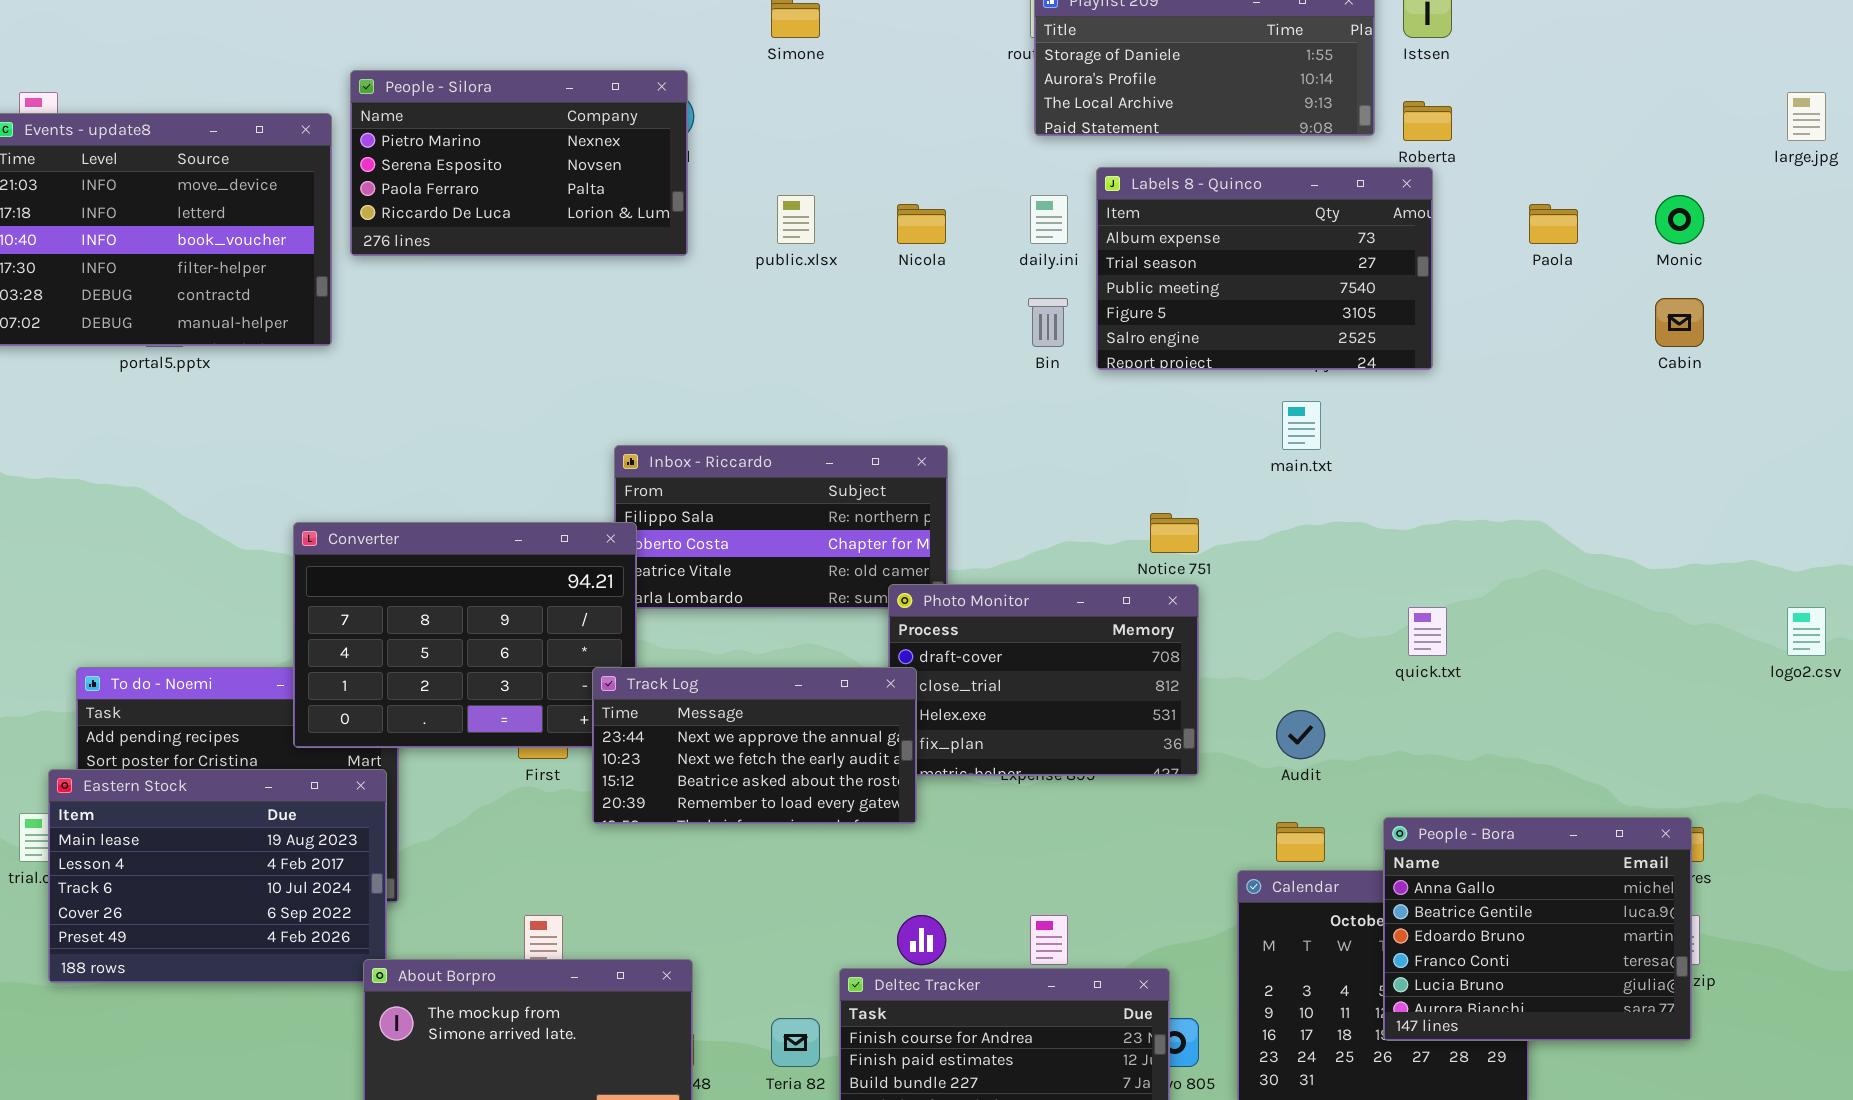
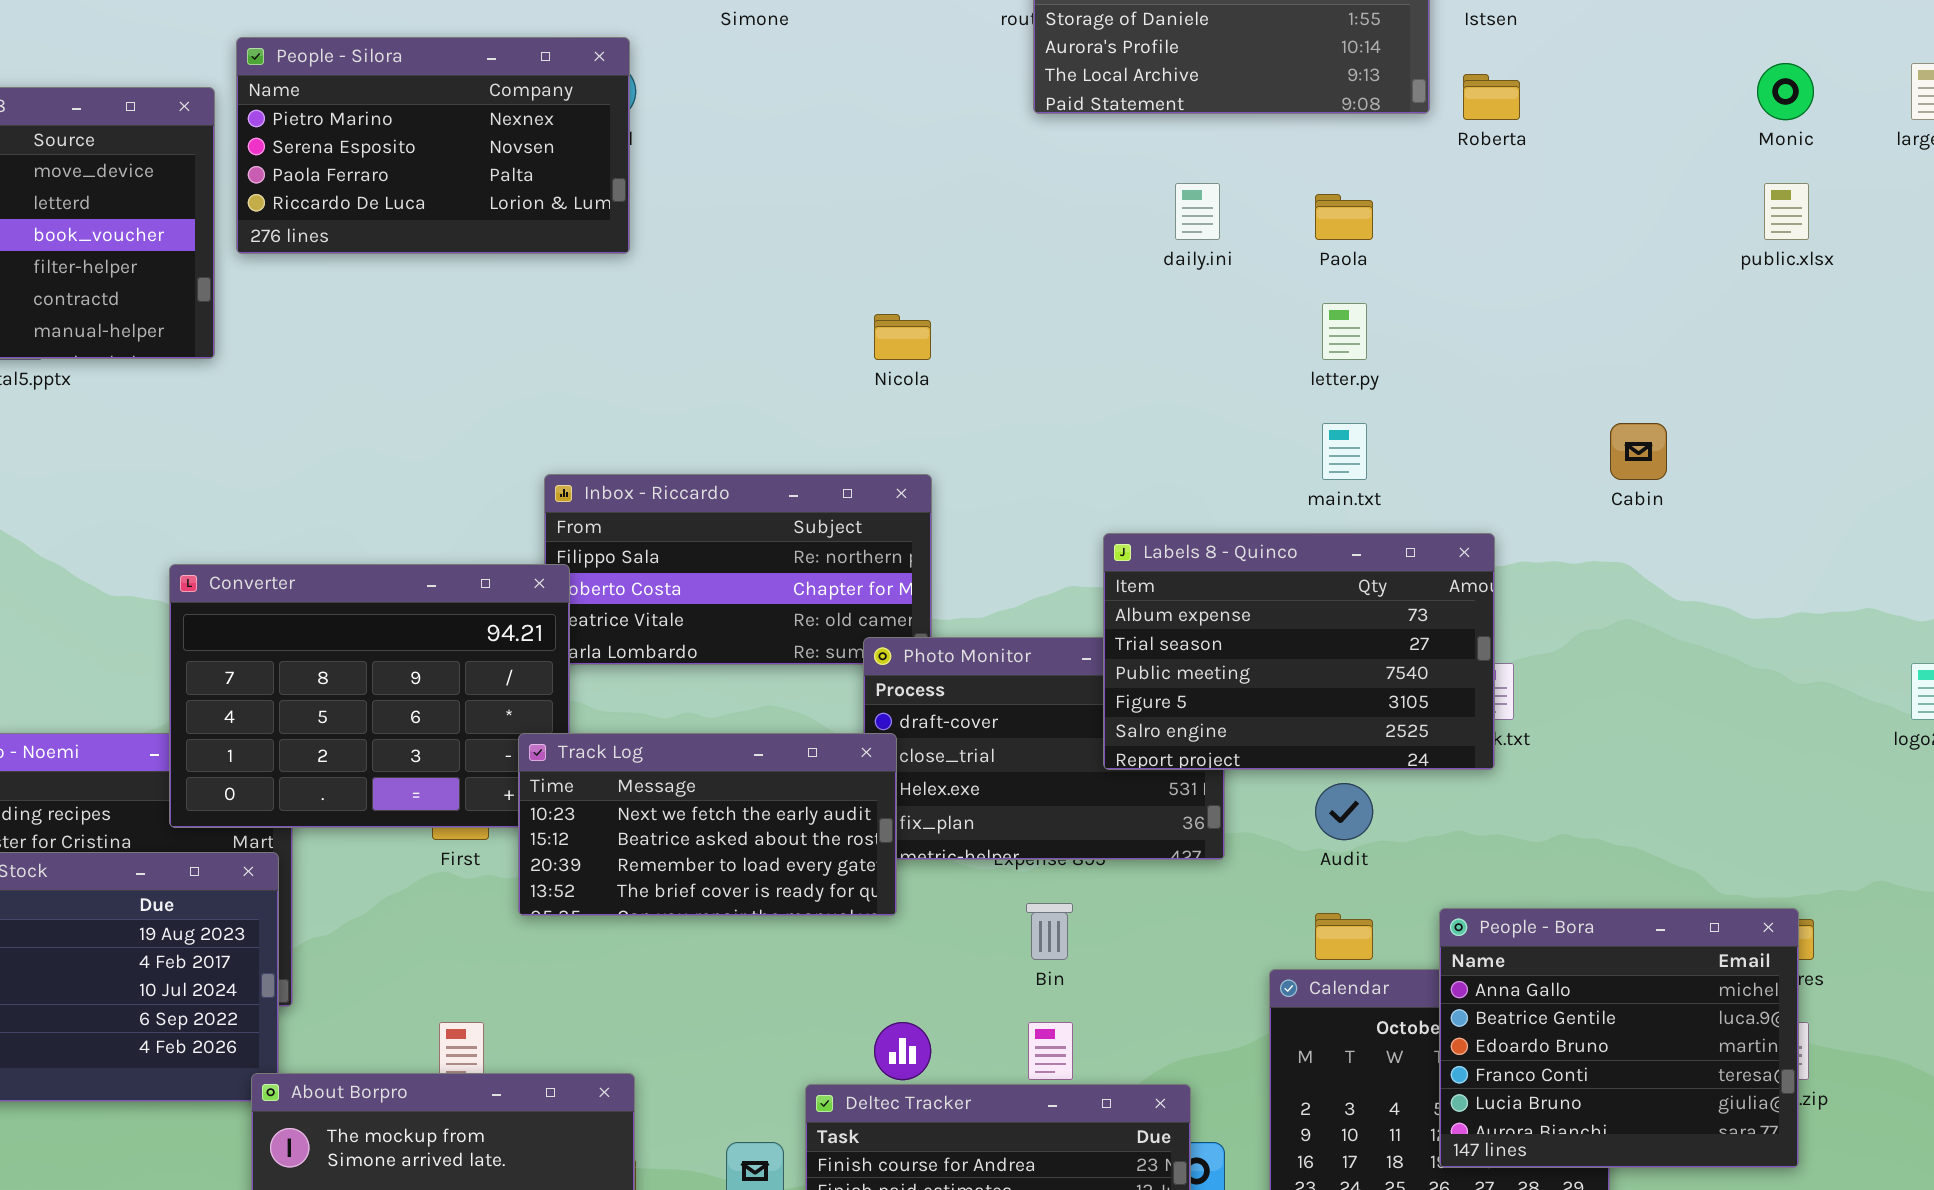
Labels 8 - Quinco: [1096,167,1433,370] -> [1103,533,1495,770], moved
public.xlsx: [777,195,815,244] -> [1764,183,1809,240], moved
daily.ini: [1030,195,1068,244] -> [1175,183,1220,240], moved
Monic: [1655,195,1704,244] -> [1757,63,1814,120], moved
Nicola: [897,204,946,244] -> [874,314,931,360], moved
Paola: [1529,204,1578,244] -> [1315,194,1373,240], moved
Bin: [1028,298,1068,347] -> [1026,903,1073,960], moved
Cabin: [1655,298,1704,347] -> [1610,423,1667,480], moved
Track Log: [592,667,917,824] -> [518,733,897,916], scrolled down 1 row

